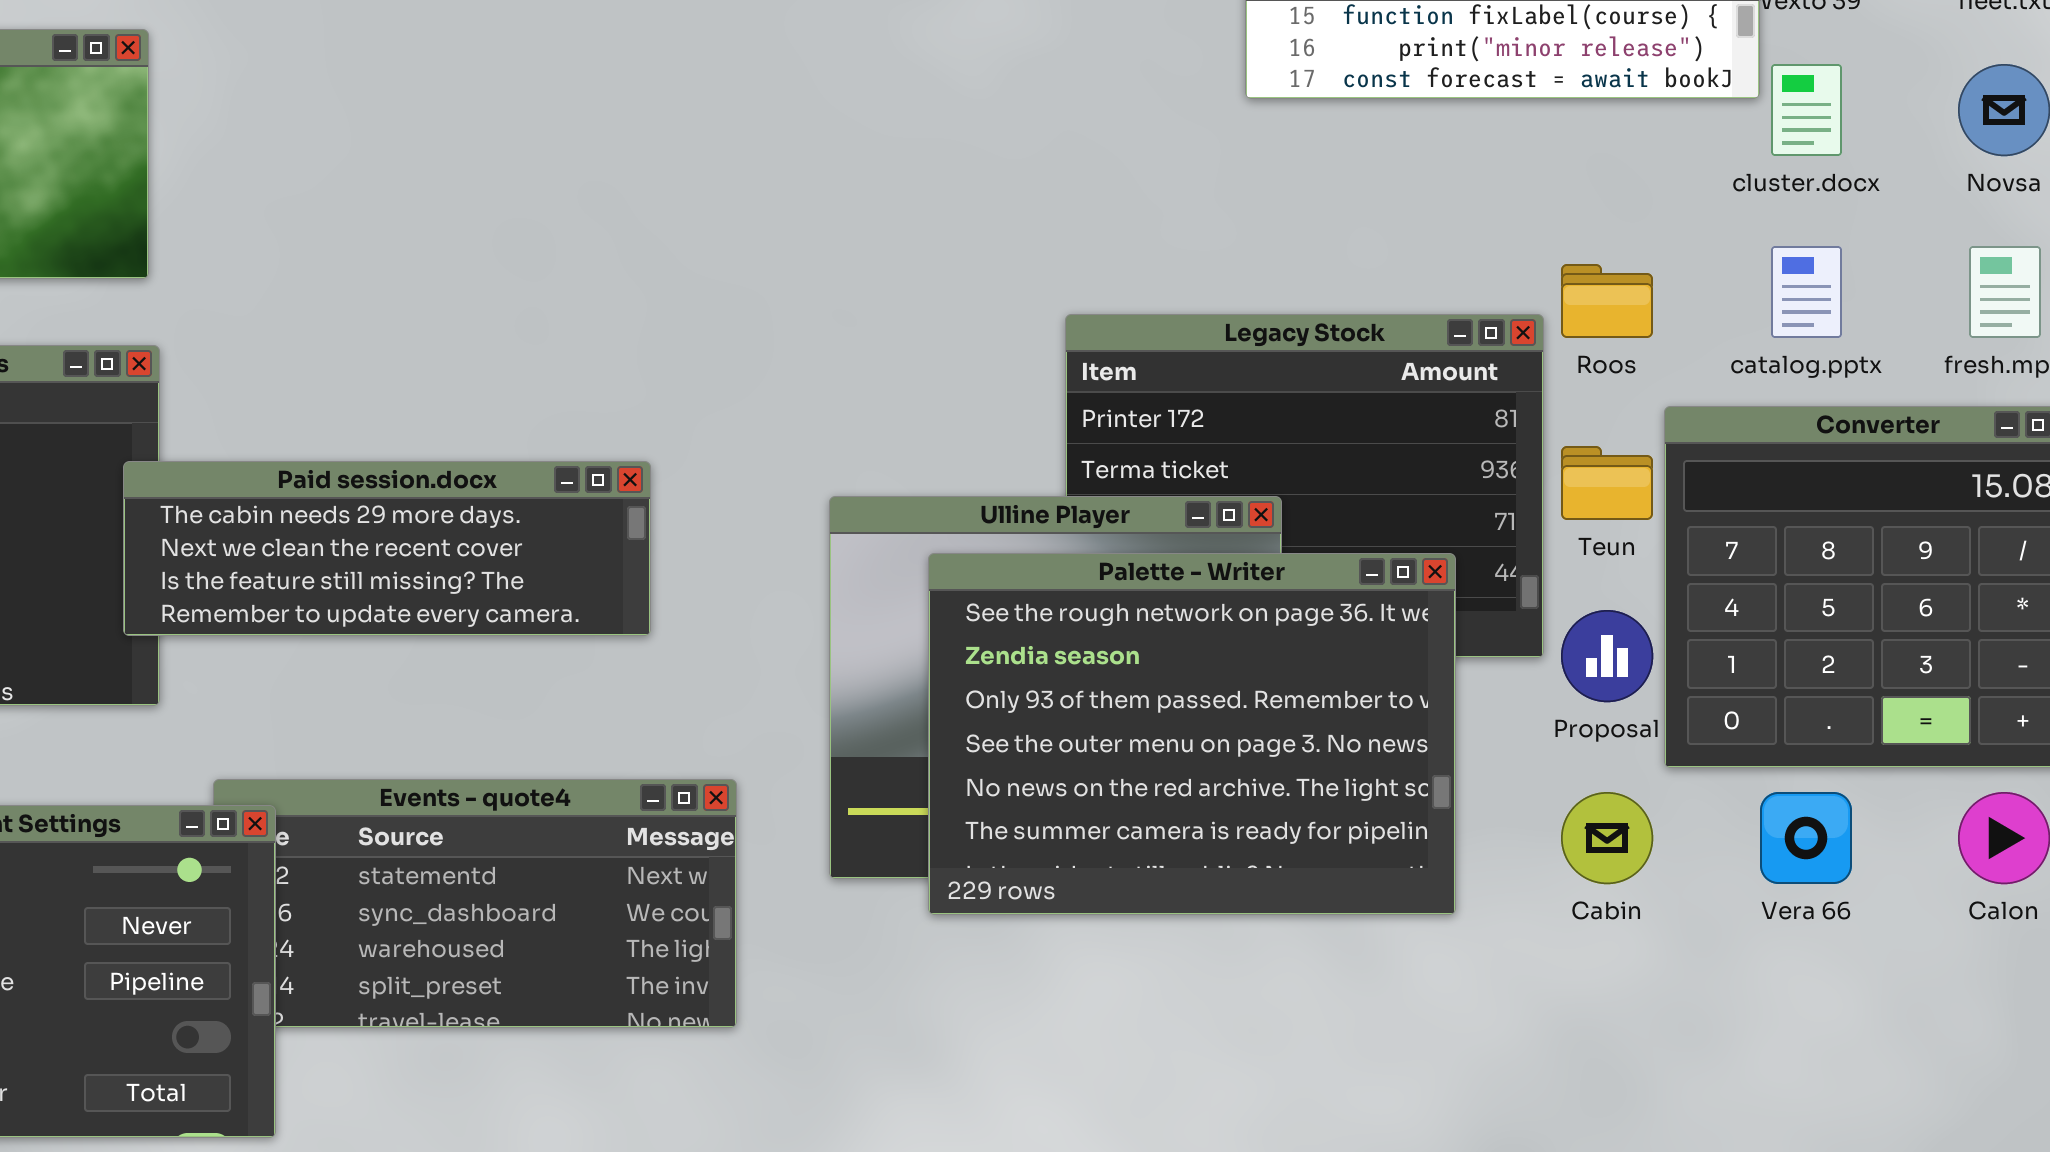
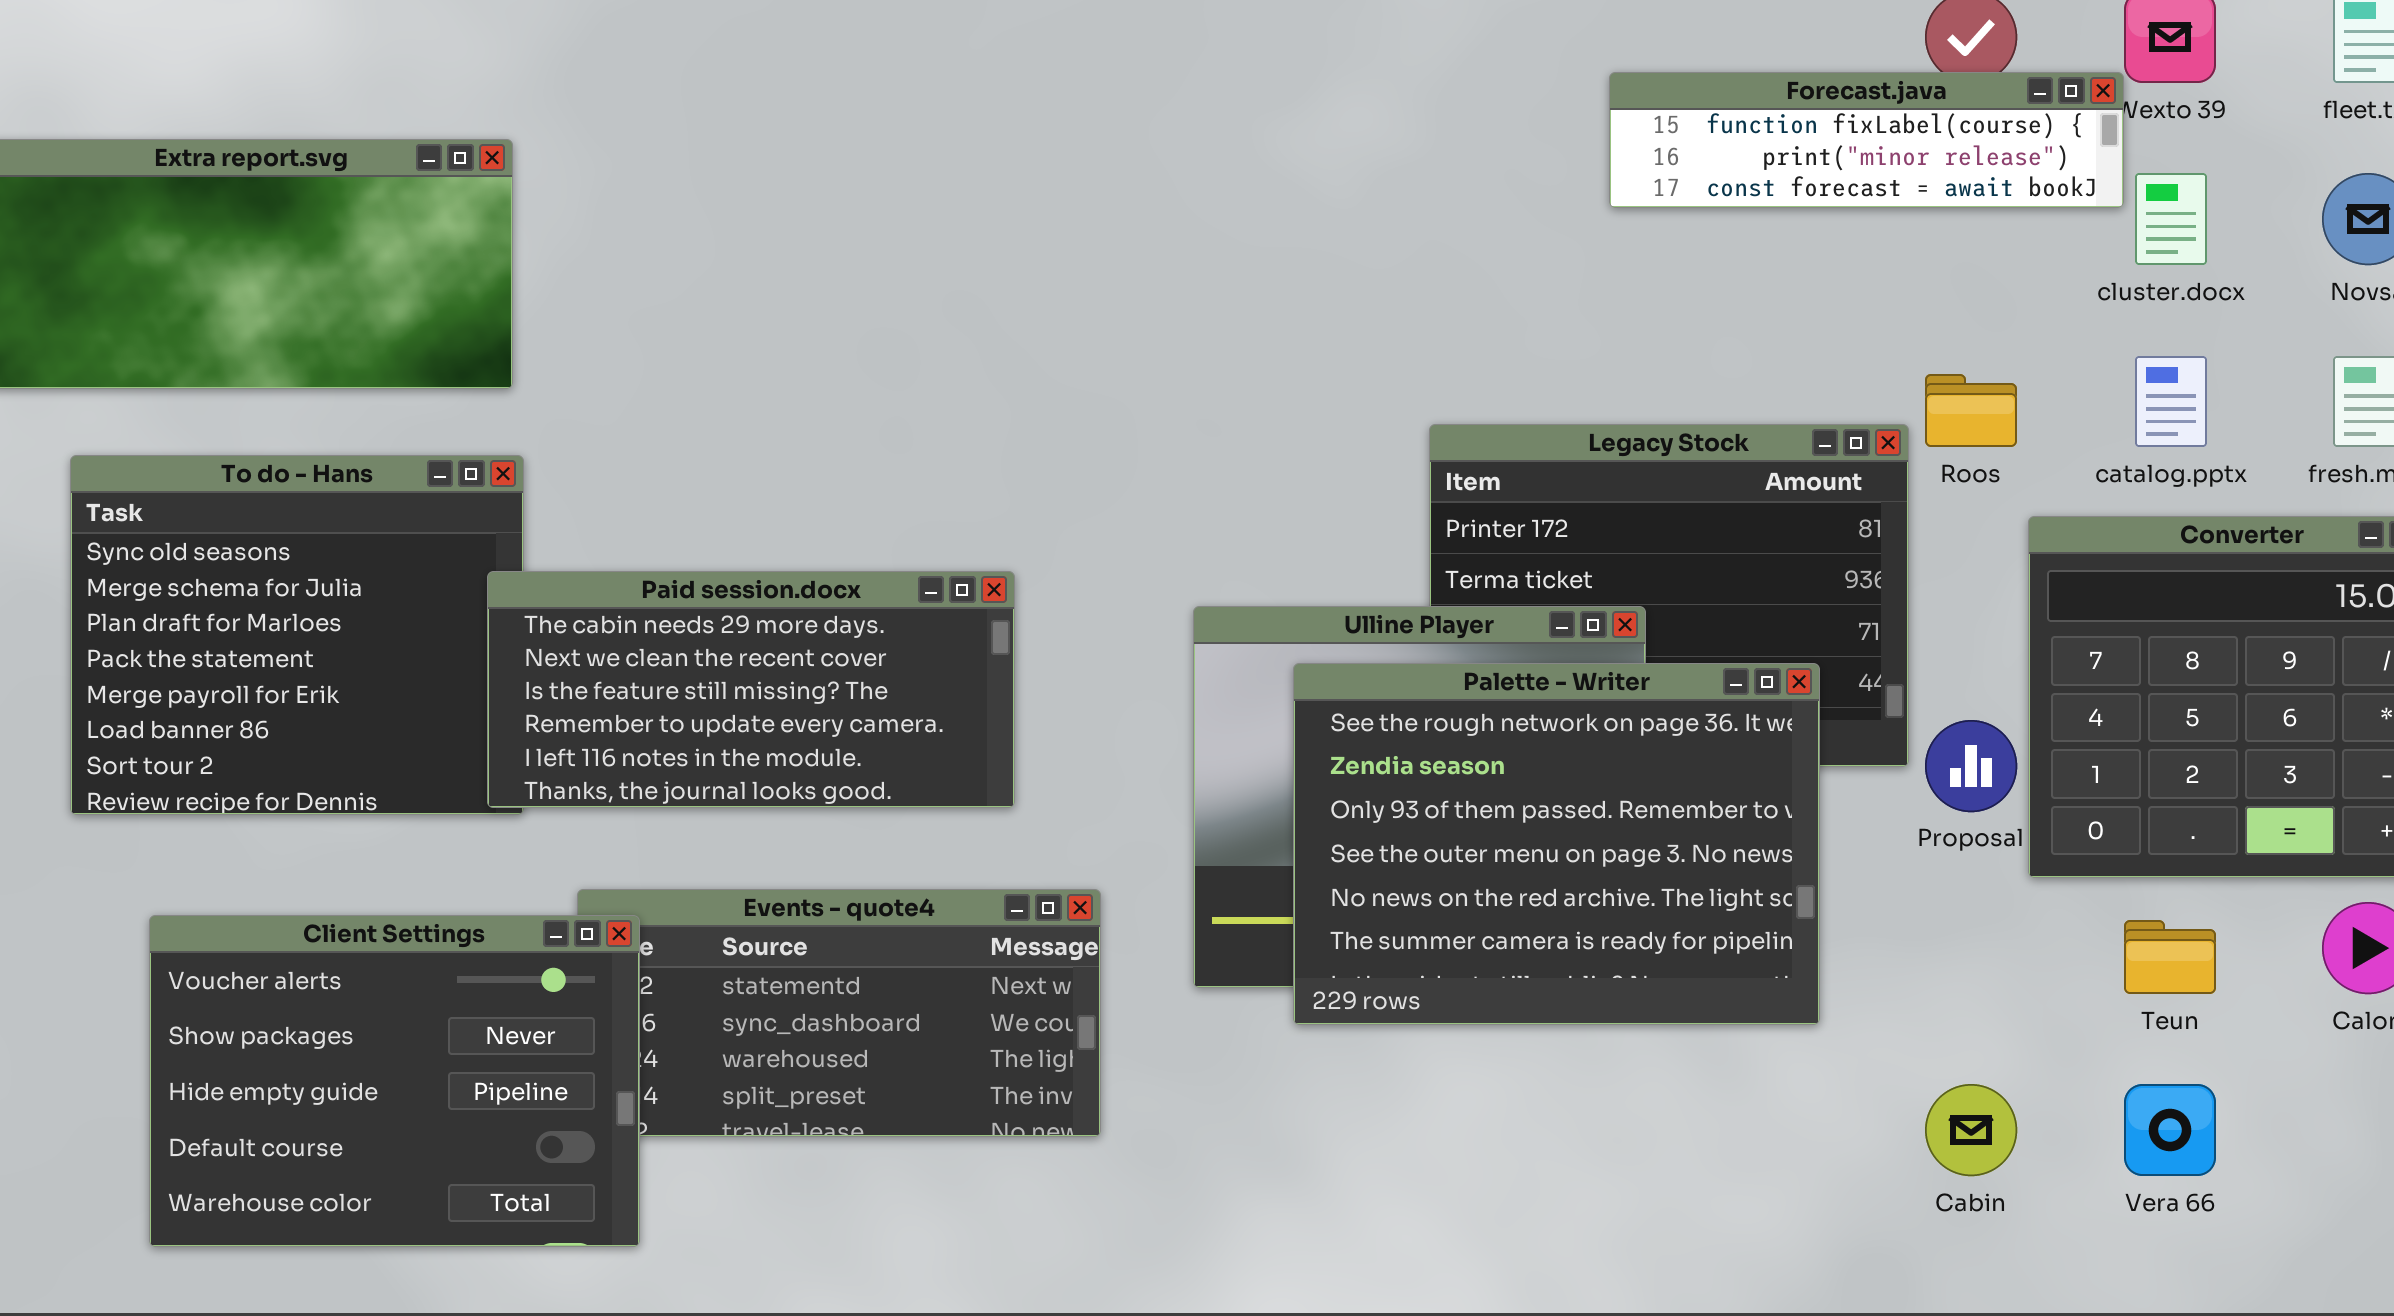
Teun: [1561,446,1653,520] -> [2124,920,2216,994], moved
Paid session.docx: [123,461,651,636] -> [487,571,1015,808], resized
Cabin: [1561,792,1653,884] -> [1925,1084,2017,1176], moved
Vera 66: [1760,792,1852,884] -> [2124,1084,2216,1176], moved

